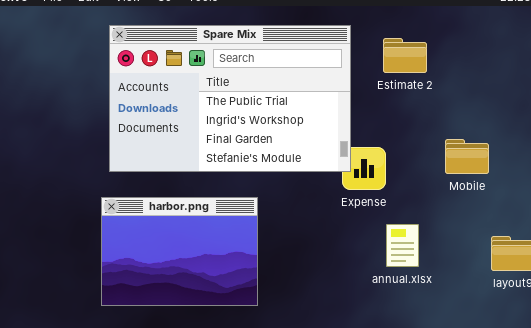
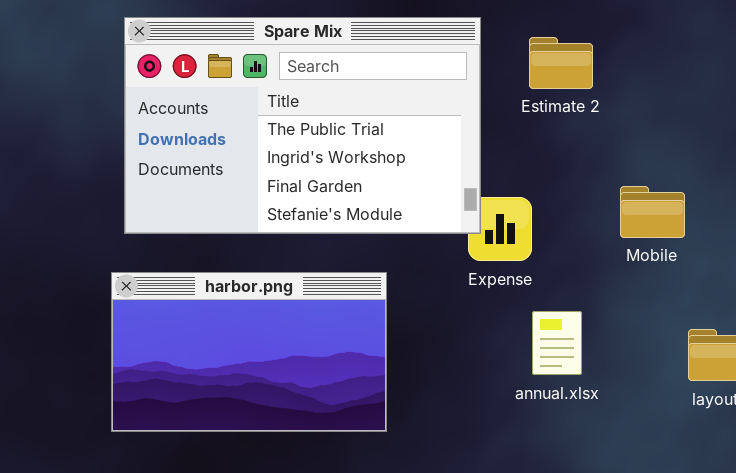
harbor.png: [101,197,258,306] -> [111,272,387,432], resized

